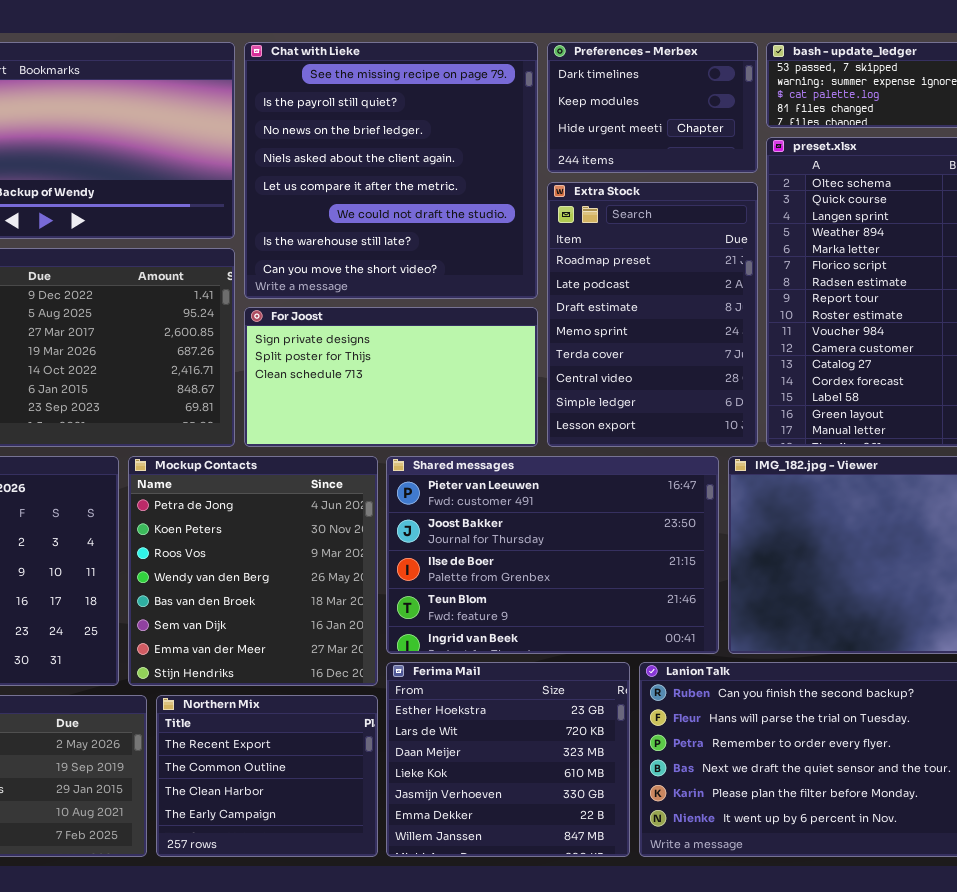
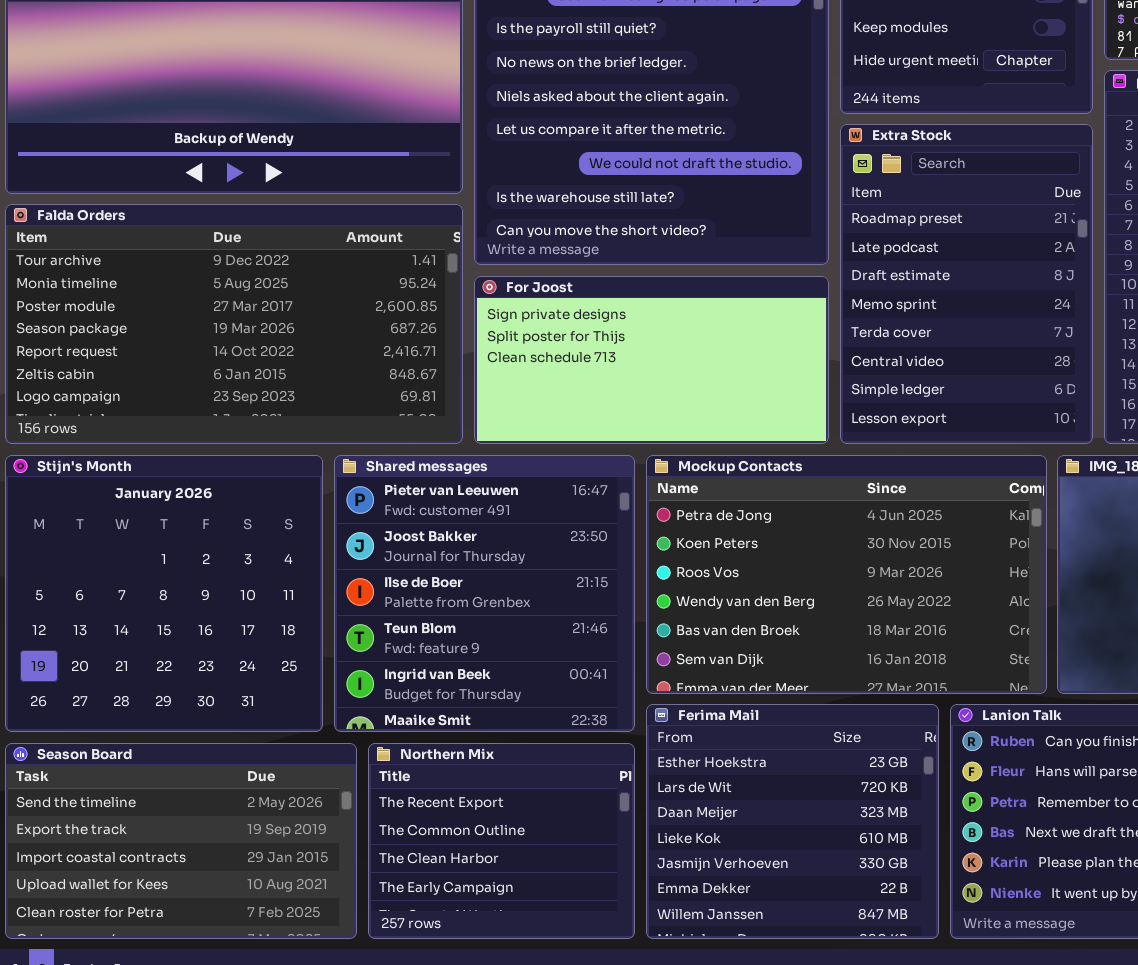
Mockup Contacts: [128,456,378,686] -> [646,455,1047,694], moved, resized
Shared messages: [386,456,719,654] -> [334,455,635,732], moved, resized

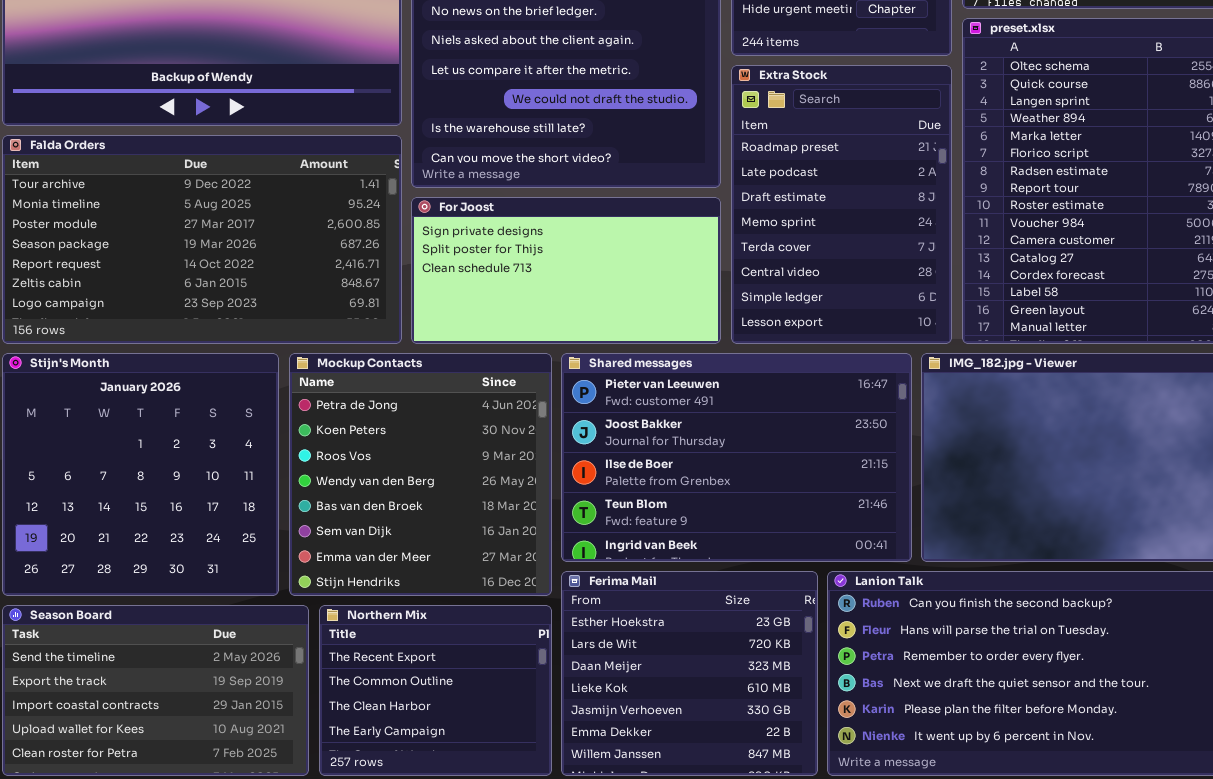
Shared messages: [334,455,635,732] -> [561,353,912,562], moved, resized
Mockup Contacts: [646,455,1047,694] -> [289,353,552,596], moved, resized

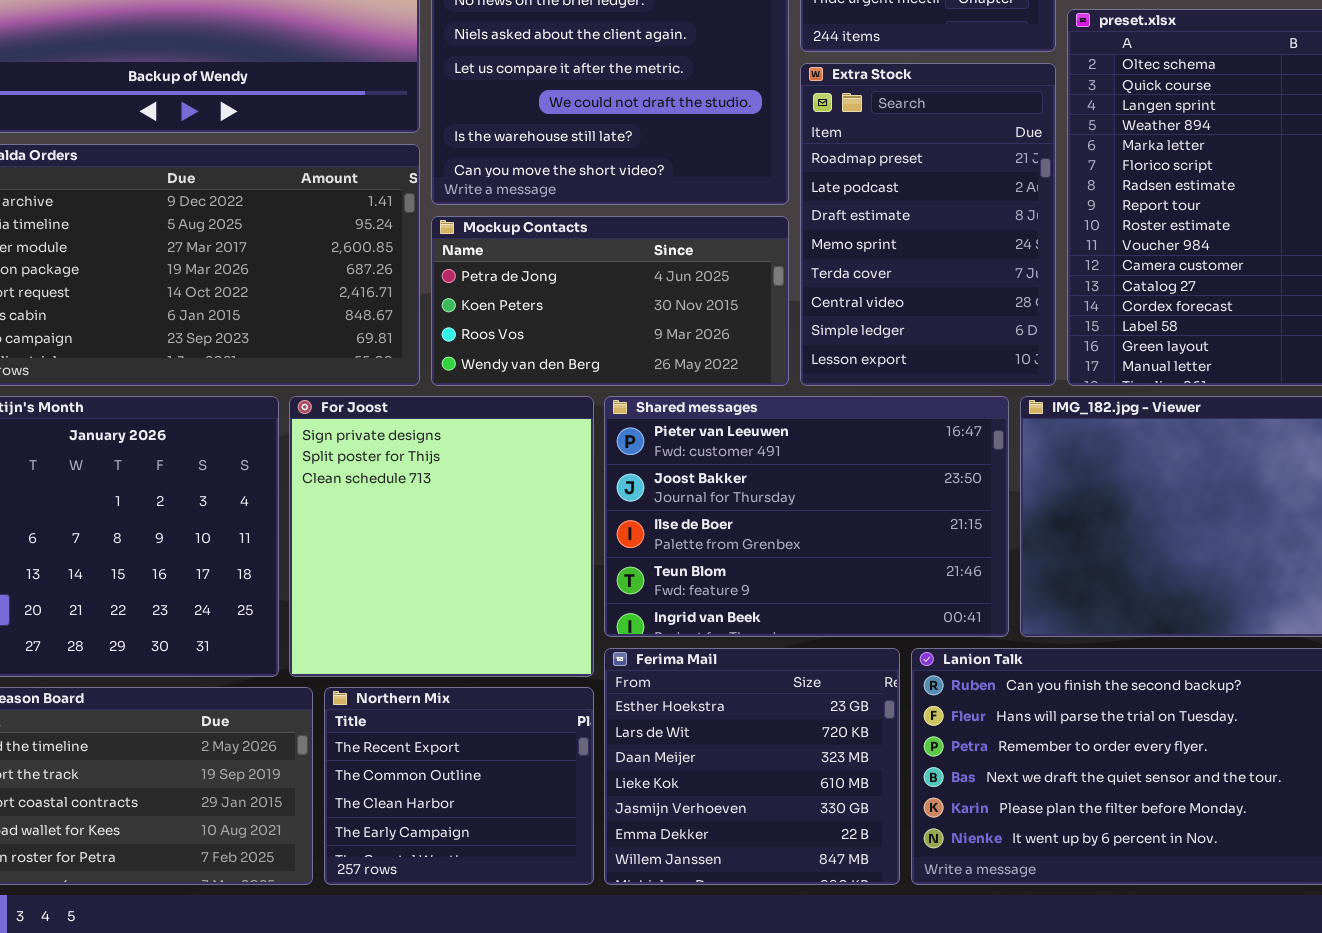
For Joost: [411,197,721,344] -> [289,396,594,677], moved, resized
Mockup Contacts: [289,353,552,596] -> [431,216,789,386], moved, resized

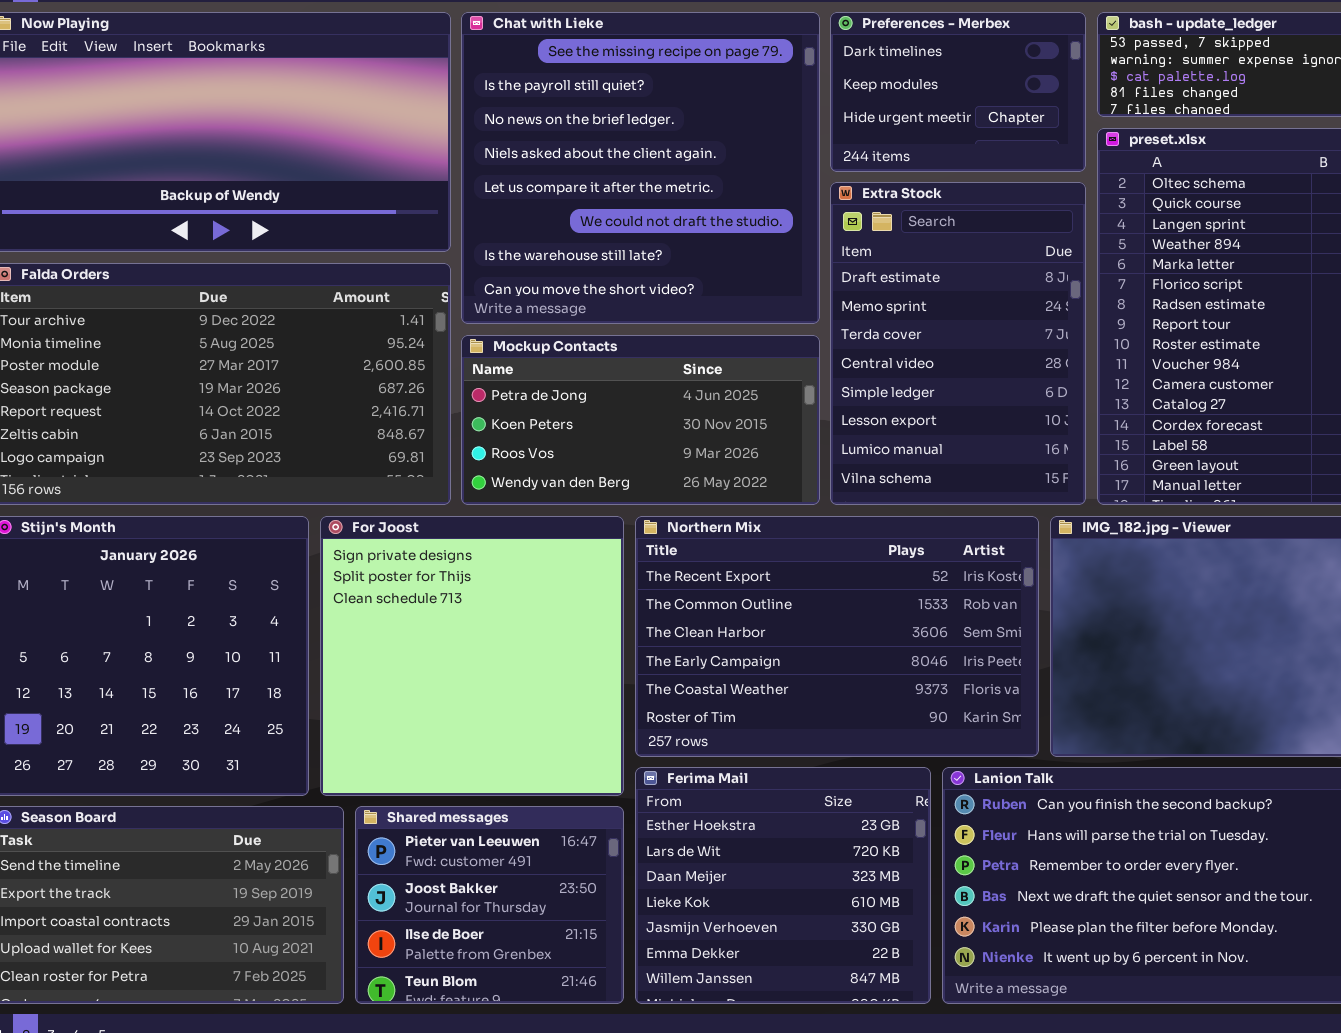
Extra Stock: [800,63,1056,386] -> [830,182,1086,505], scrolled down 2 rows
Shared messages: [604,396,1009,637] -> [355,806,624,1004], moved, resized
Northern Mix: [324,687,594,885] -> [635,516,1039,757], moved, resized

